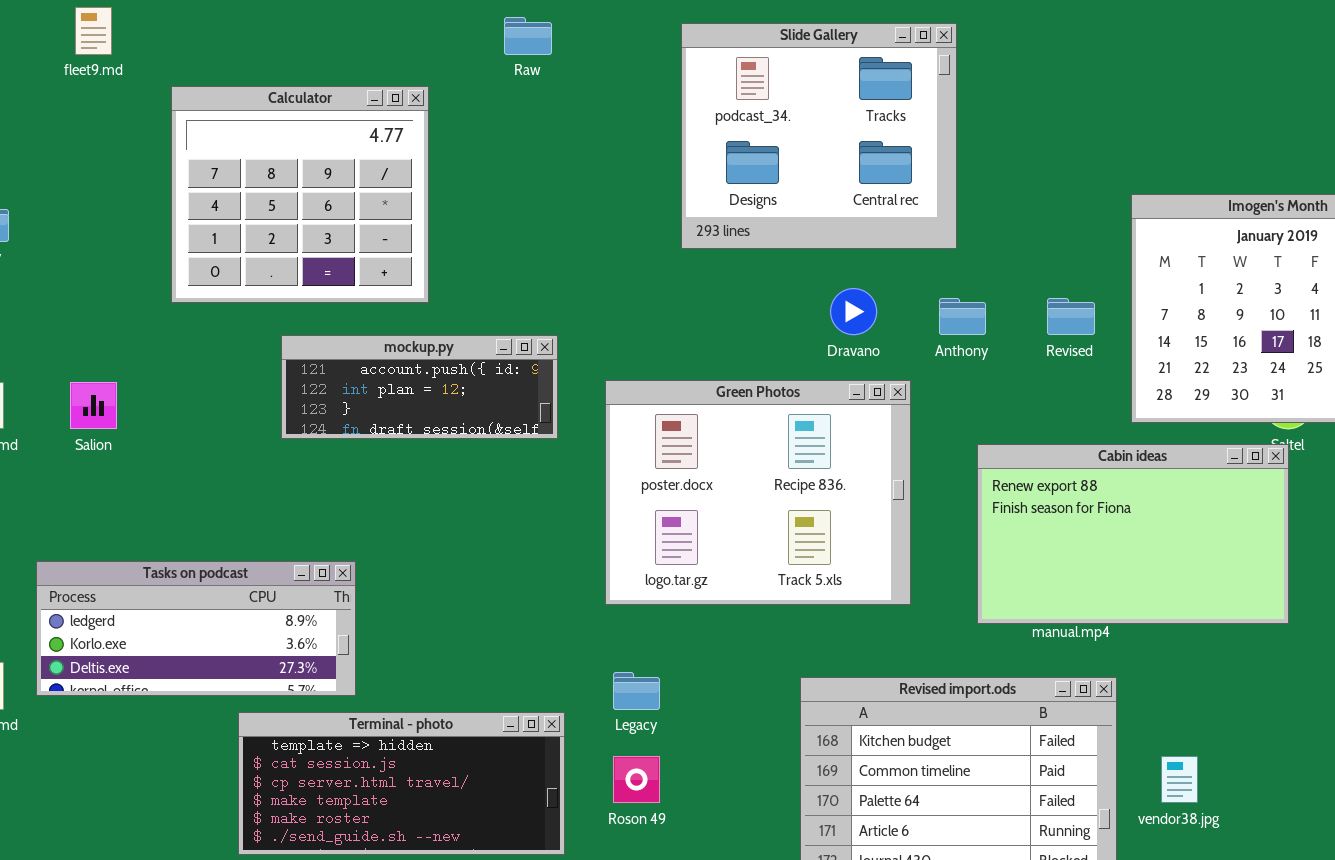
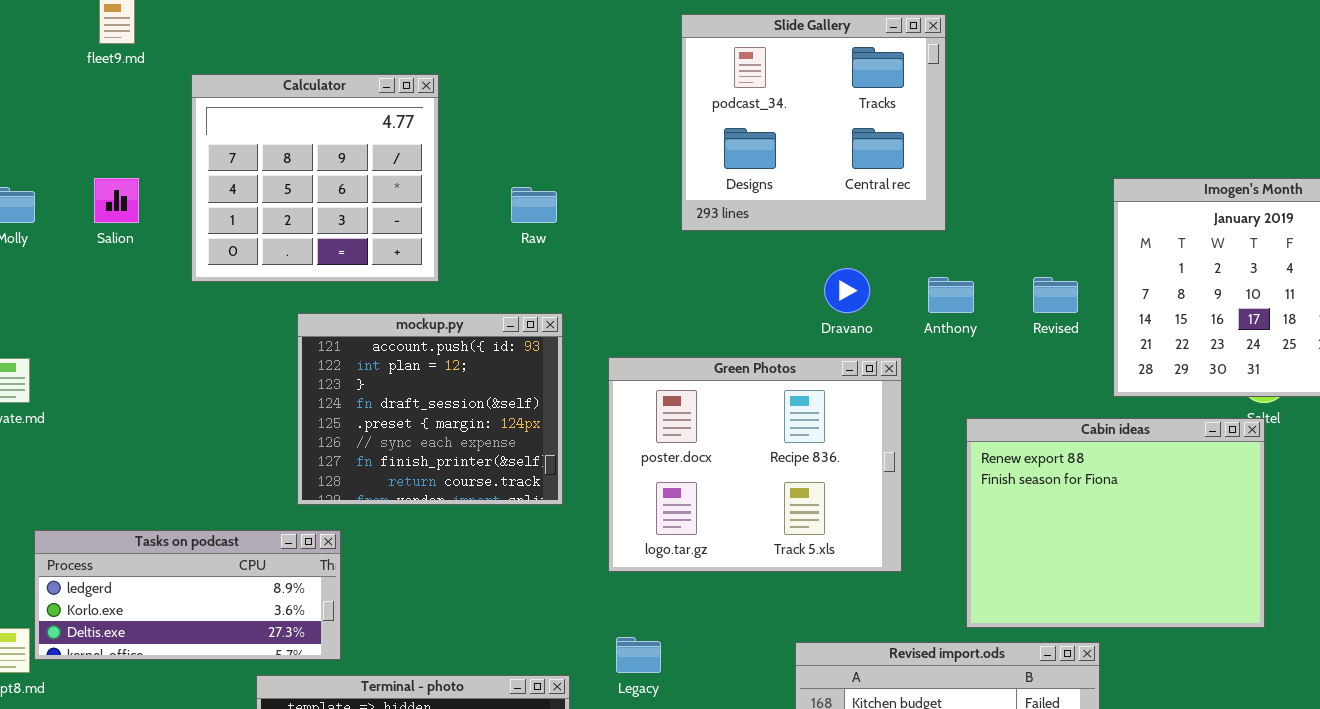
Raw: [504,17,552,55] -> [511,187,557,223], moved
mockup.py: [281,335,558,439] -> [297,313,563,505], resized
Salion: [70,382,117,429] -> [94,178,139,223], moved
Cabin ideas: [977,444,1289,624] -> [966,418,1265,628], resized
Tasks on podcast: [36,561,356,696] -> [34,530,341,660], moved

